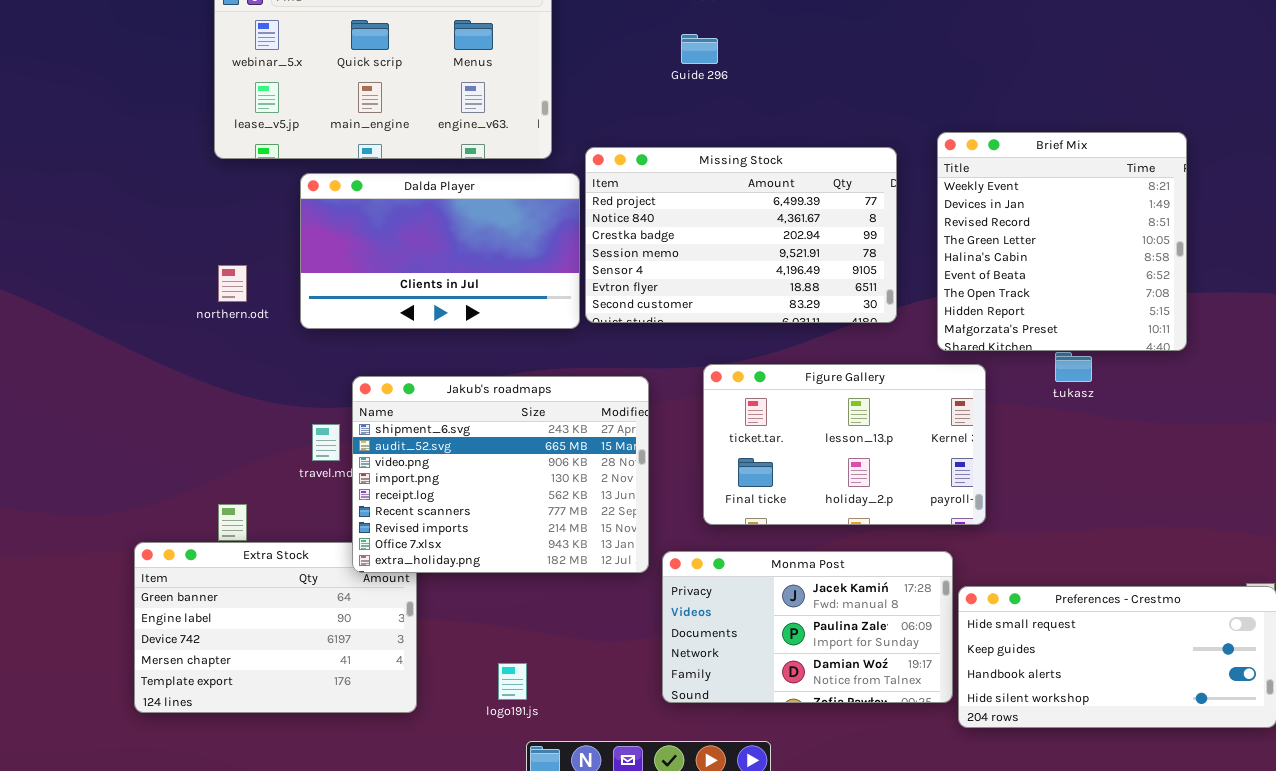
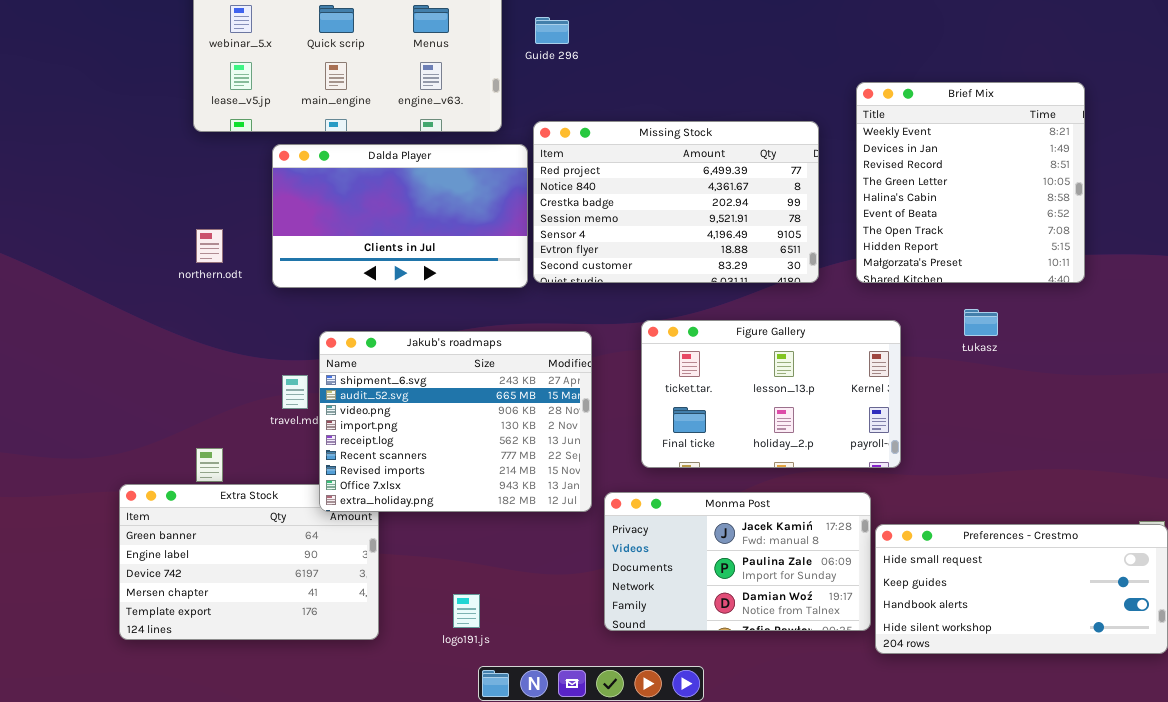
Guide 296: [681,34,718,64] -> [535,17,569,44], moved
Brief Mix: [937,132,1187,351] -> [856,82,1085,283], moved

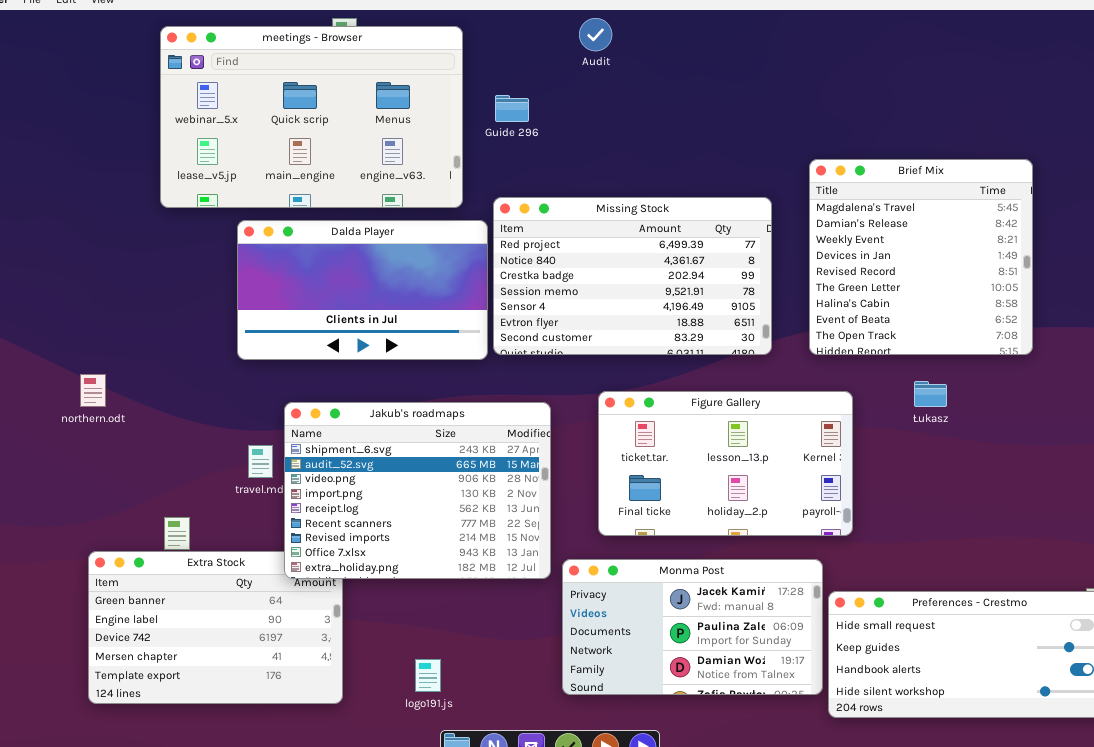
Brief Mix: [856,82,1085,283] -> [809,159,1033,355], scrolled up 2 rows
northern.odt: [196,229,223,263] -> [80,374,106,407], moved

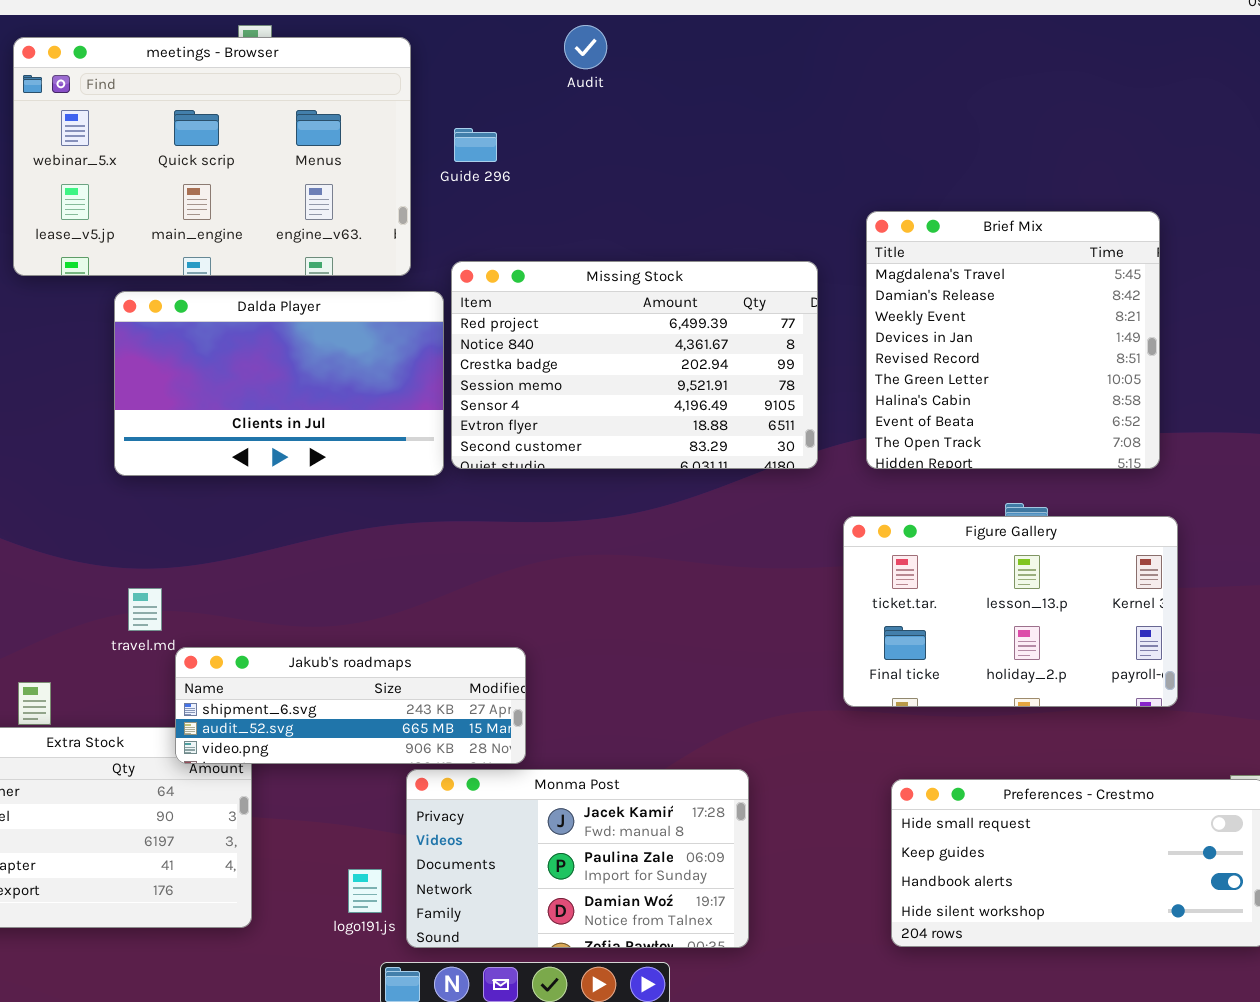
Figure Gallery: [598,391,853,536] -> [843,516,1178,707], moved
Jakub's roadmaps: [284,402,551,579] -> [175,647,526,764], resized
Monma Post: [562,559,823,695] -> [406,769,749,948], moved

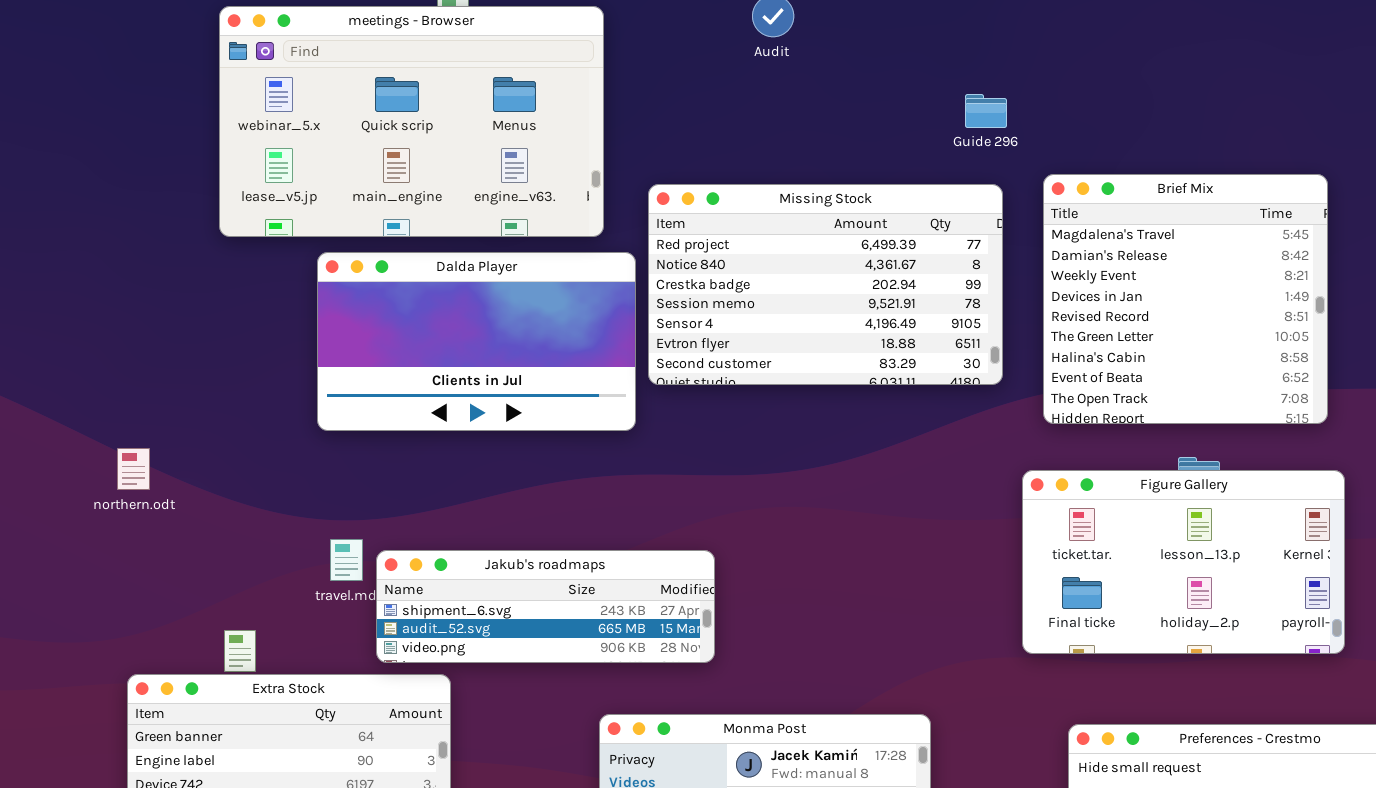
Guide 296: [454,128,497,162] -> [965,94,1007,128], moved
Missing Stock: [451,261,818,469] -> [648,184,1003,385], moved
Jakub's roadmaps: [175,647,526,764] -> [376,550,715,663], moved

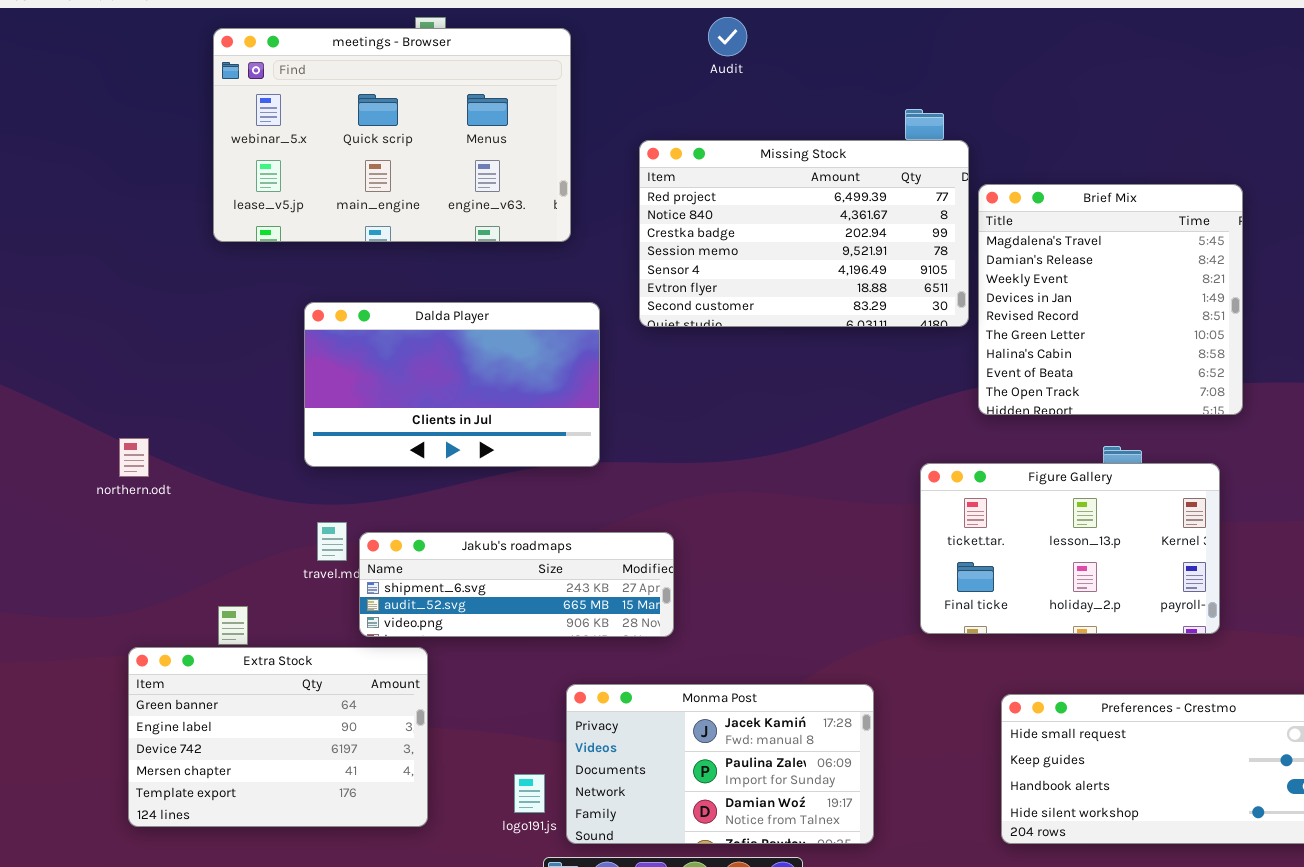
Missing Stock: [648,184,1003,385] -> [639,140,969,327], moved
Dalda Player: [317,252,636,431] -> [304,302,600,467], moved
Figure Gallery: [1022,470,1345,654] -> [920,463,1220,634], moved

